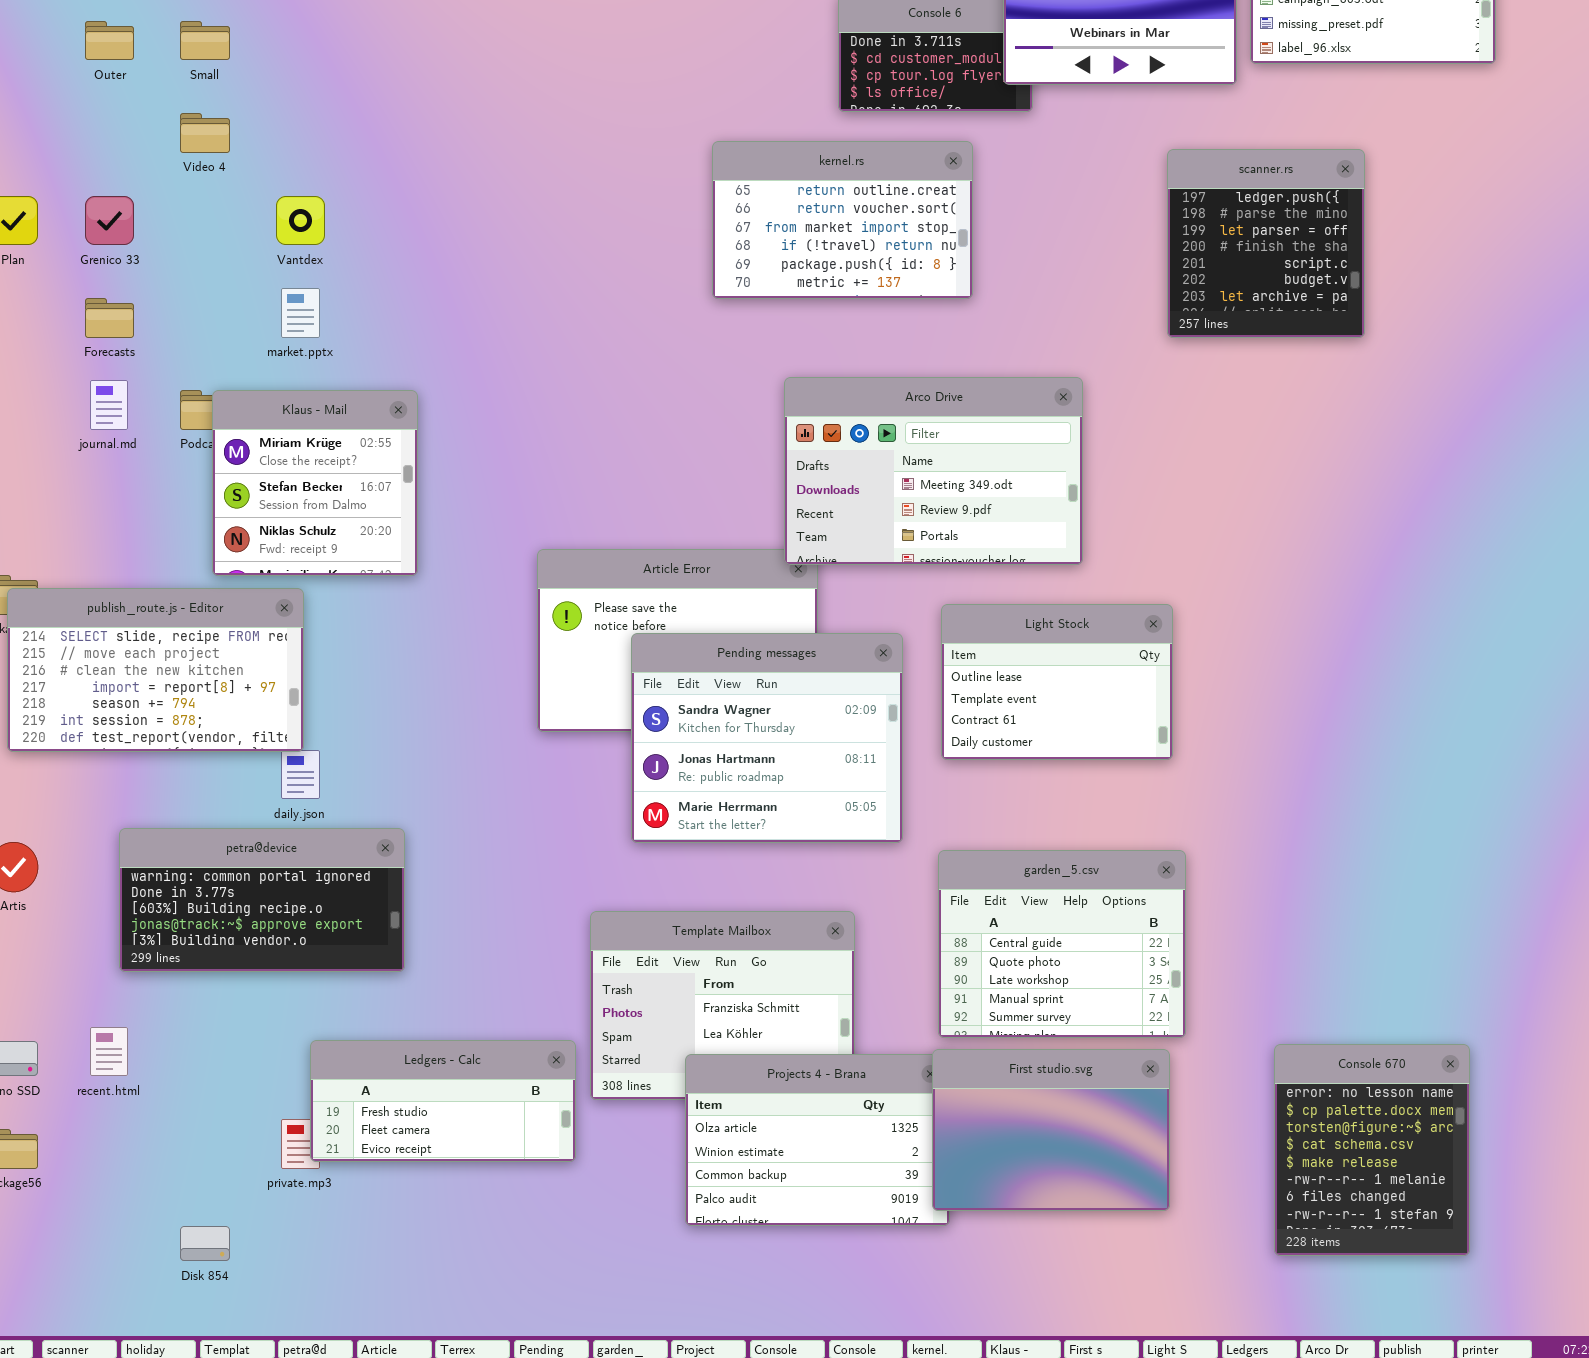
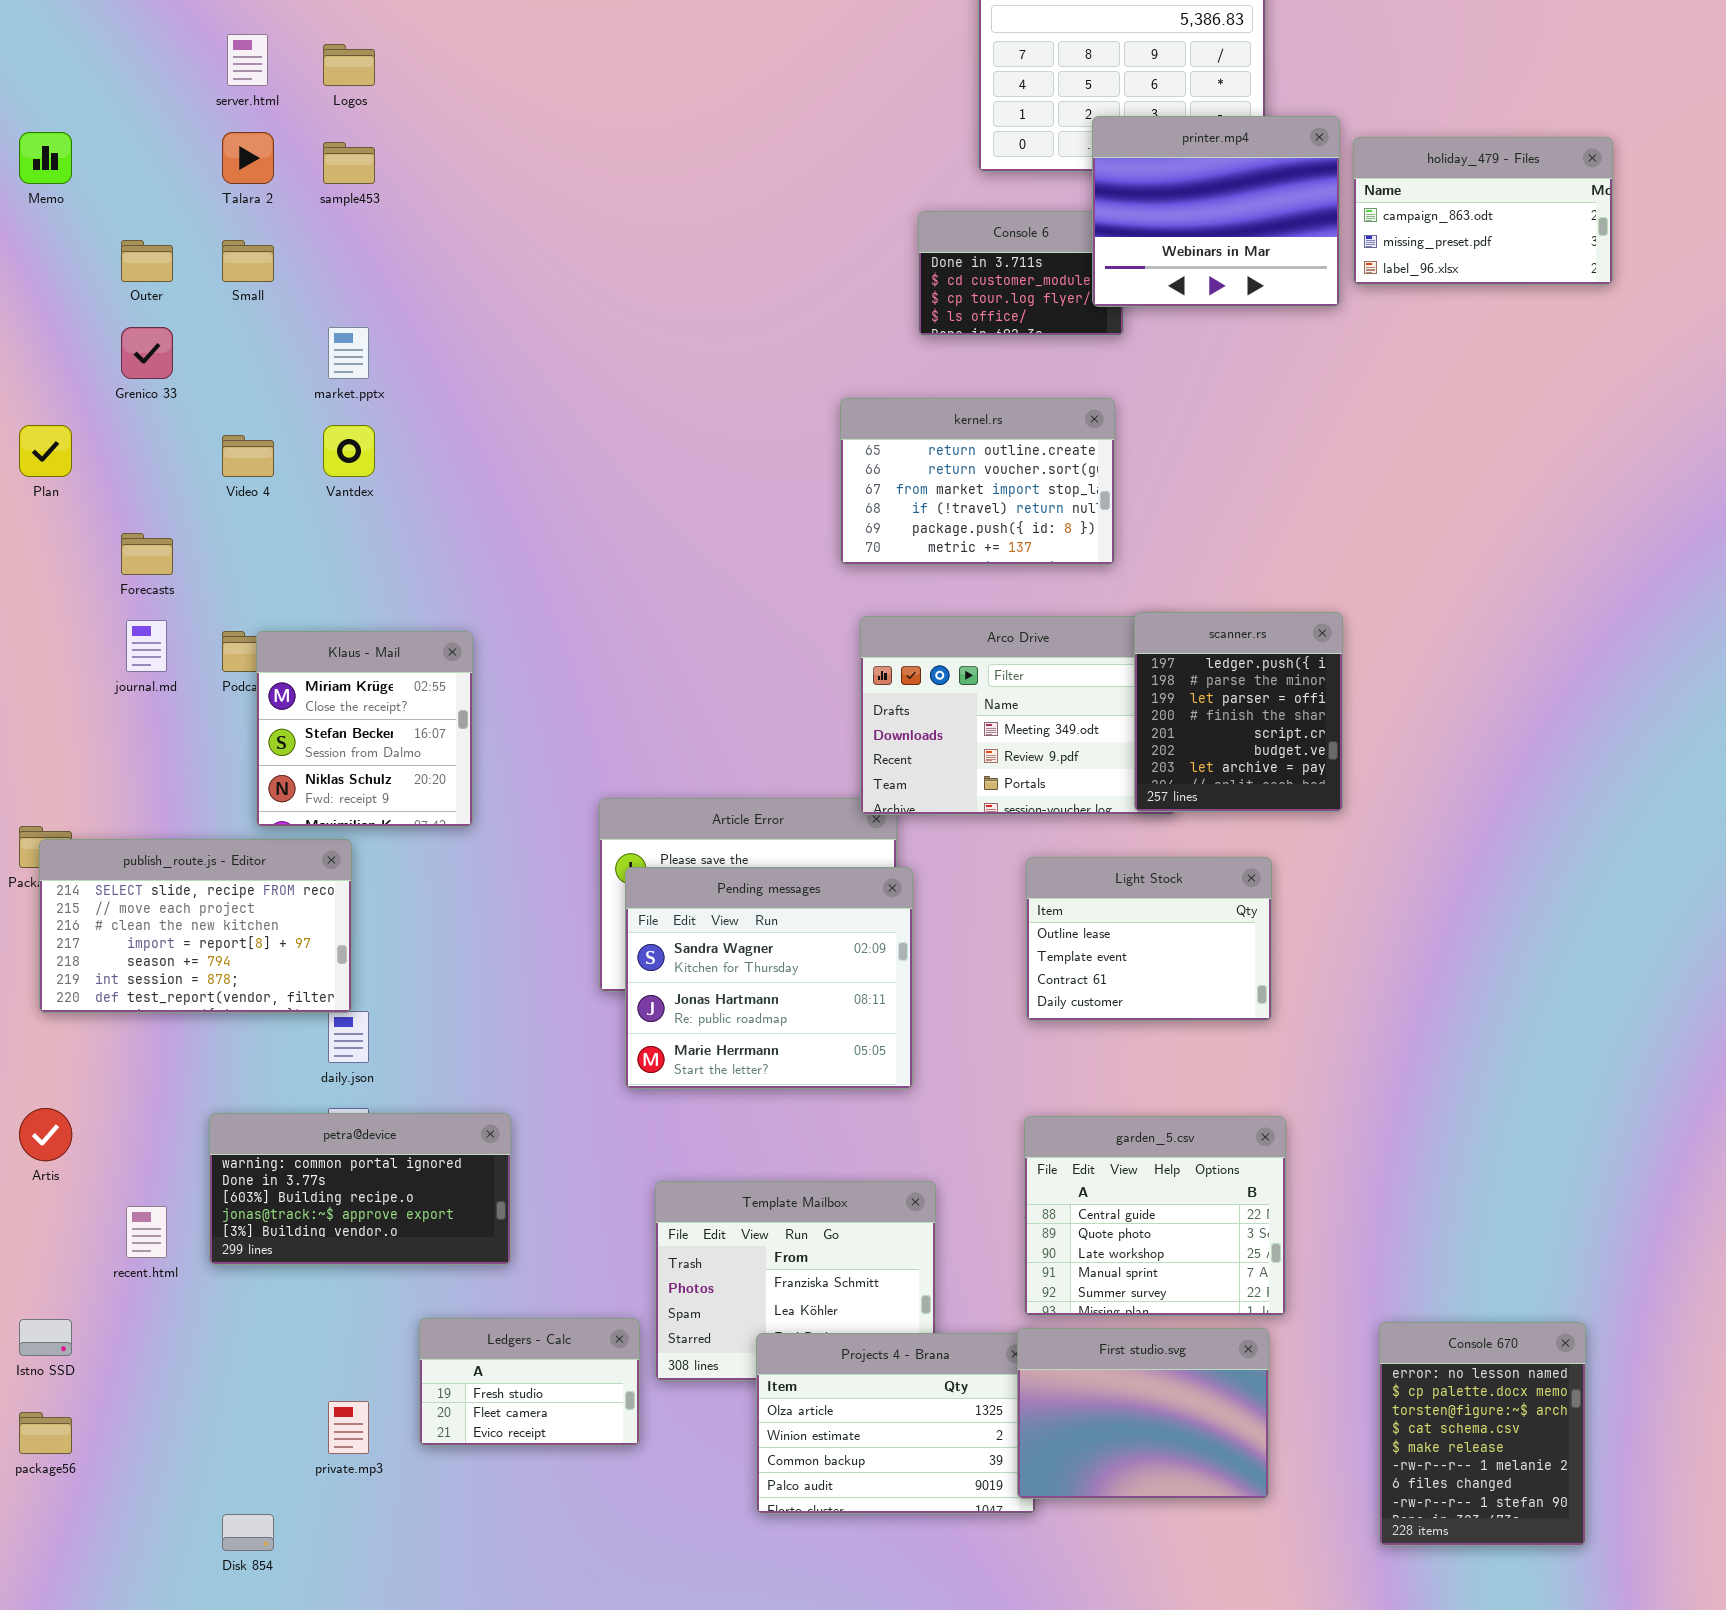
Video 4: [180,113,230,153] -> [222,435,274,477], moved
kernel.rs: [712,141,973,299] -> [840,398,1115,565], moved
scanner.rs: [1167,149,1365,338] -> [1134,612,1343,812], moved
Grenico 33: [85,196,134,245] -> [121,327,173,379], moved
market.pptx: [281,288,320,338] -> [328,327,369,379], moved
Pending messages: [631,633,903,843] -> [625,867,913,1089], moved
petra@device: [119,828,405,972] -> [209,1113,511,1265], moved
recent.html: [90,1027,128,1076] -> [126,1206,167,1258], moved
Ledgers - Calc: [310,1040,576,1162] -> [419,1318,640,1446], resized

